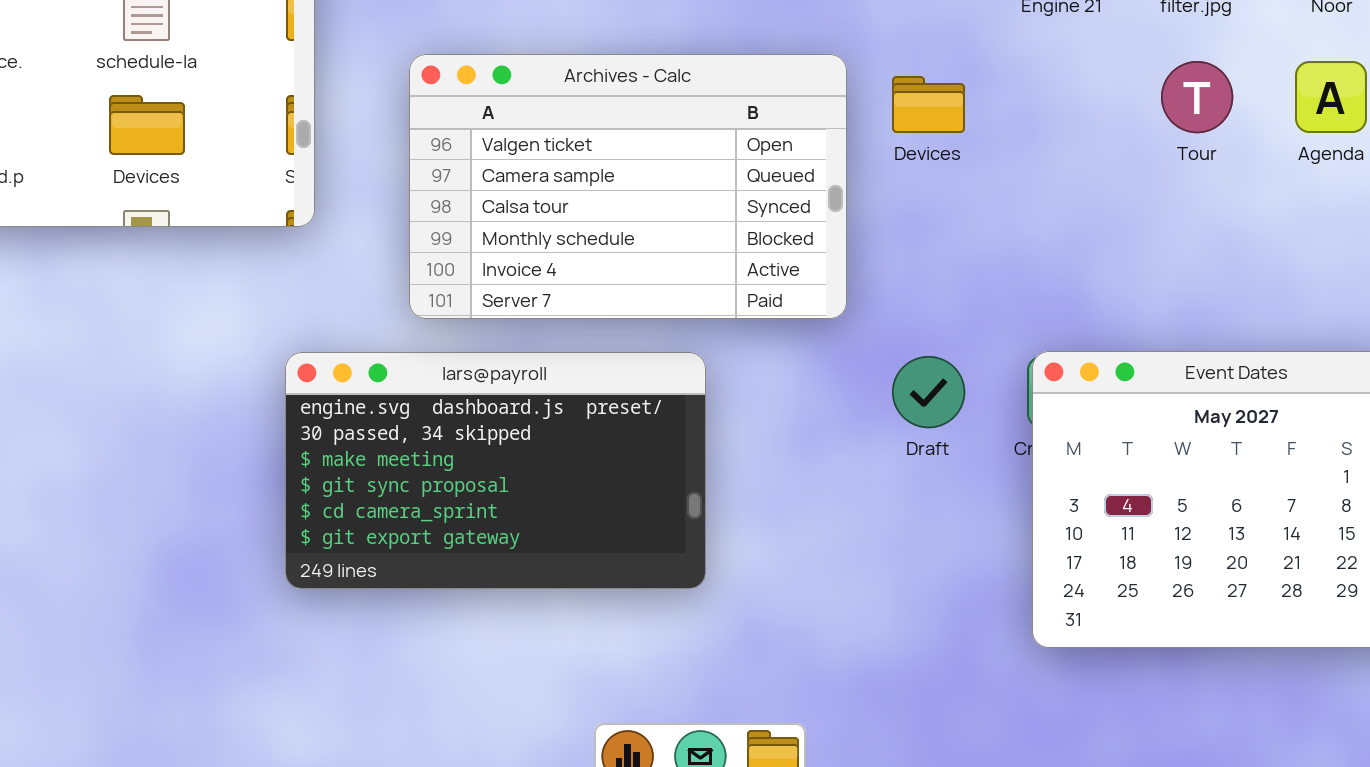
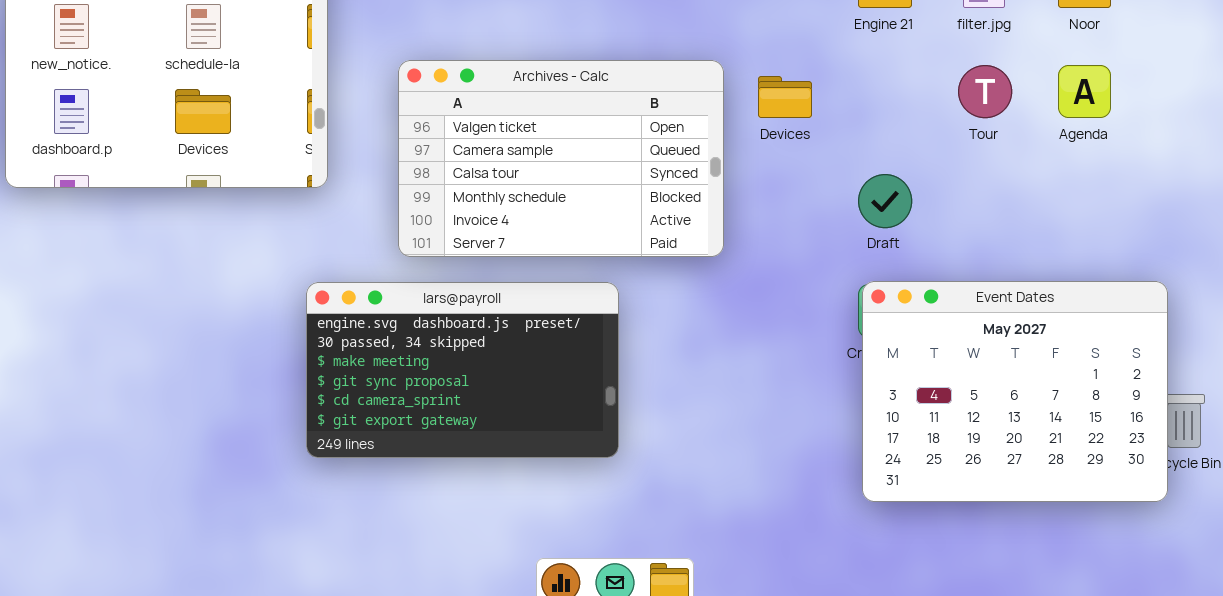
Draft: [892,356,965,428] -> [858,174,912,228], moved

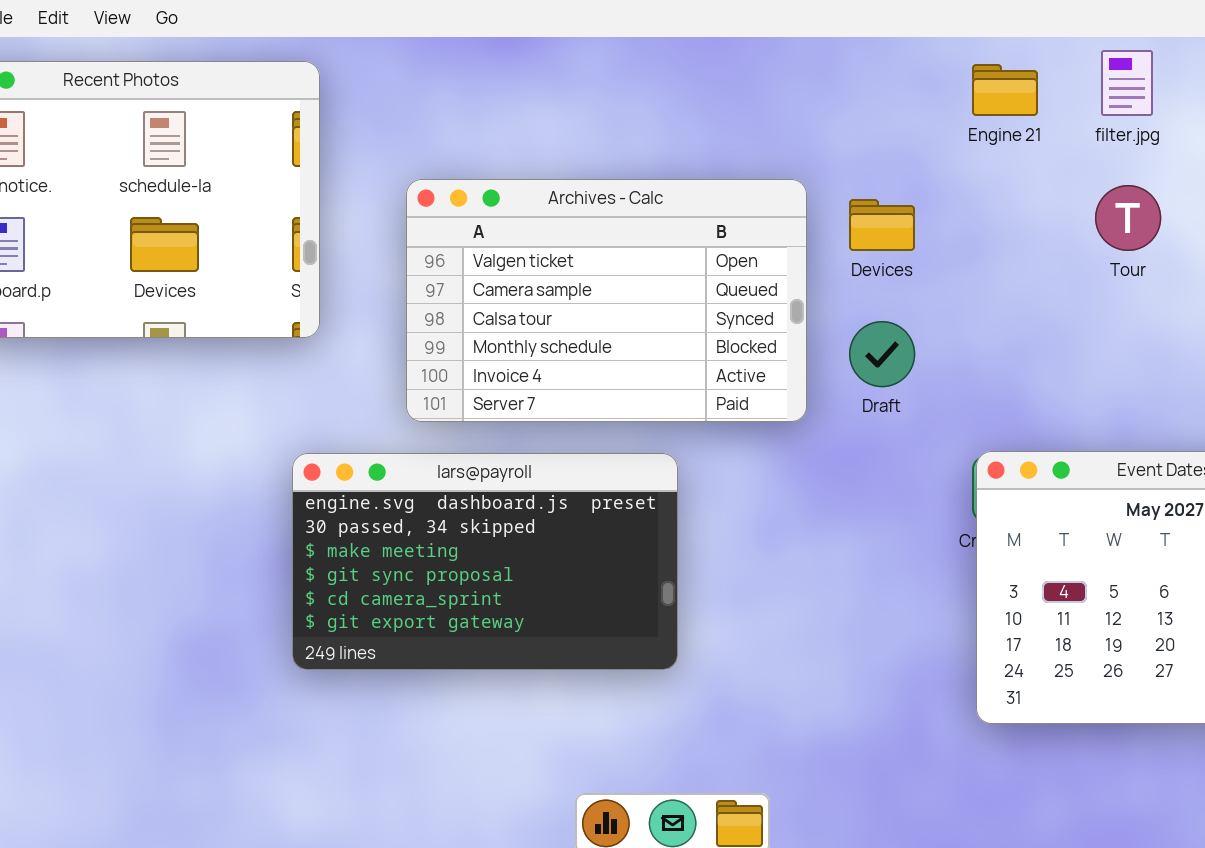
Draft: [858,174,912,228] -> [849,321,915,387], moved

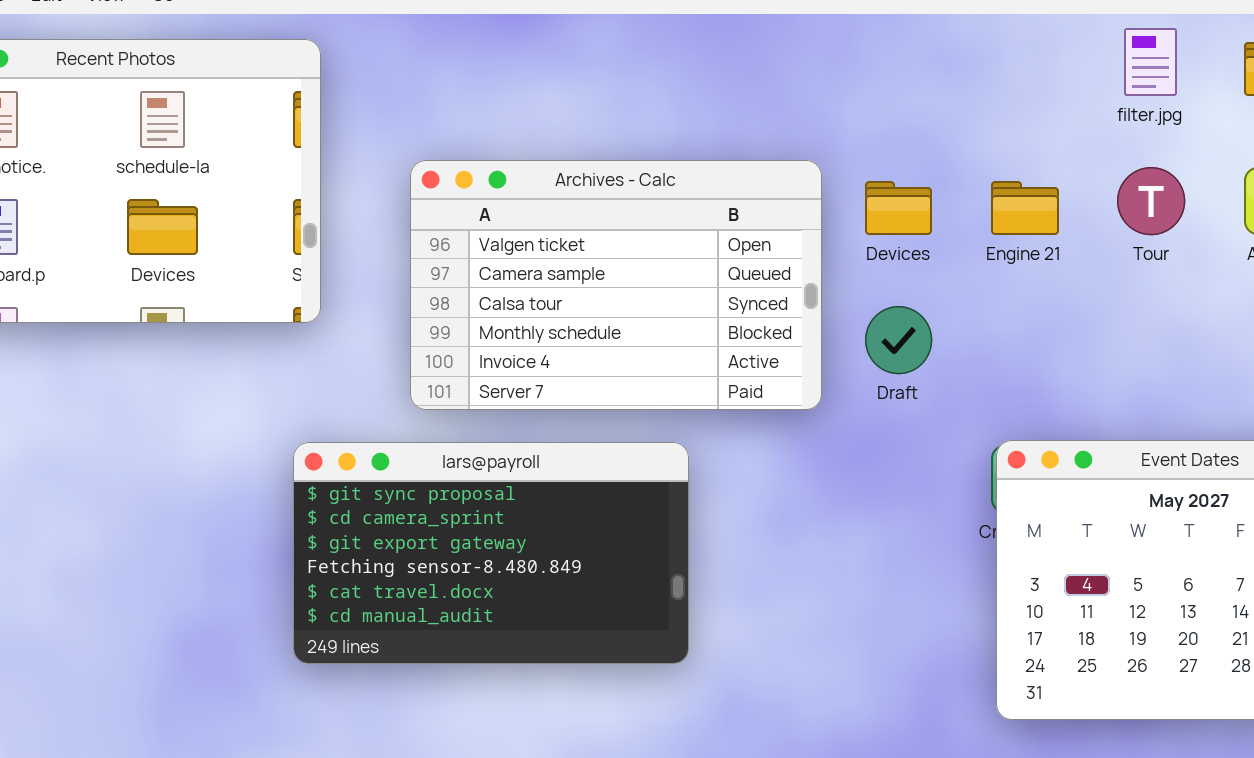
Engine 21: [972,64,1038,116] -> [991,181,1059,235], moved
lars@payroll: [292,453,678,670] -> [293,442,689,664], scrolled down 3 rows

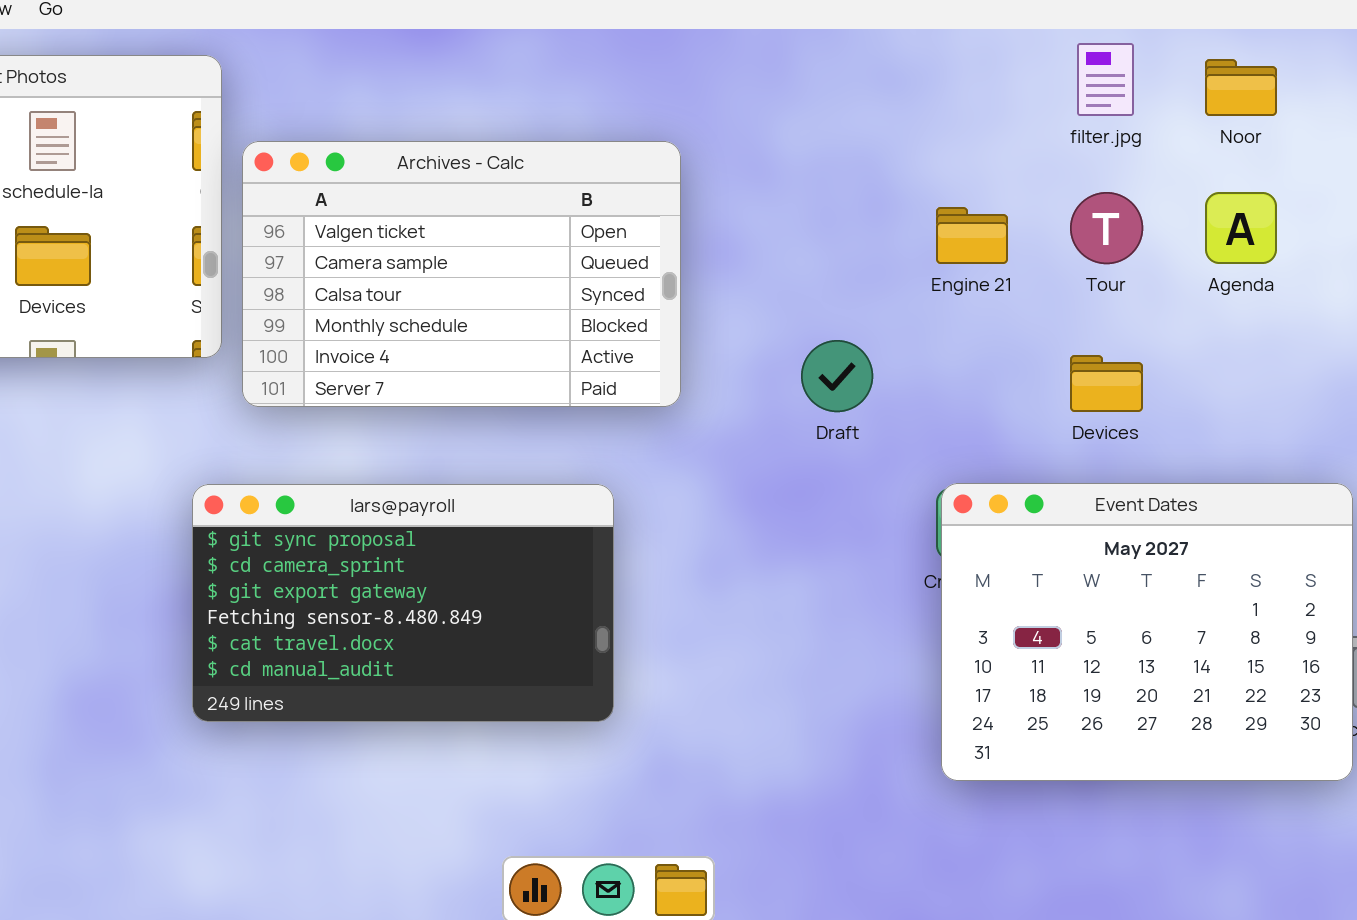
Archives - Calc: [410,160,822,410] -> [242,141,681,407], moved
Devices: [865,181,932,235] -> [1070,355,1143,412], moved

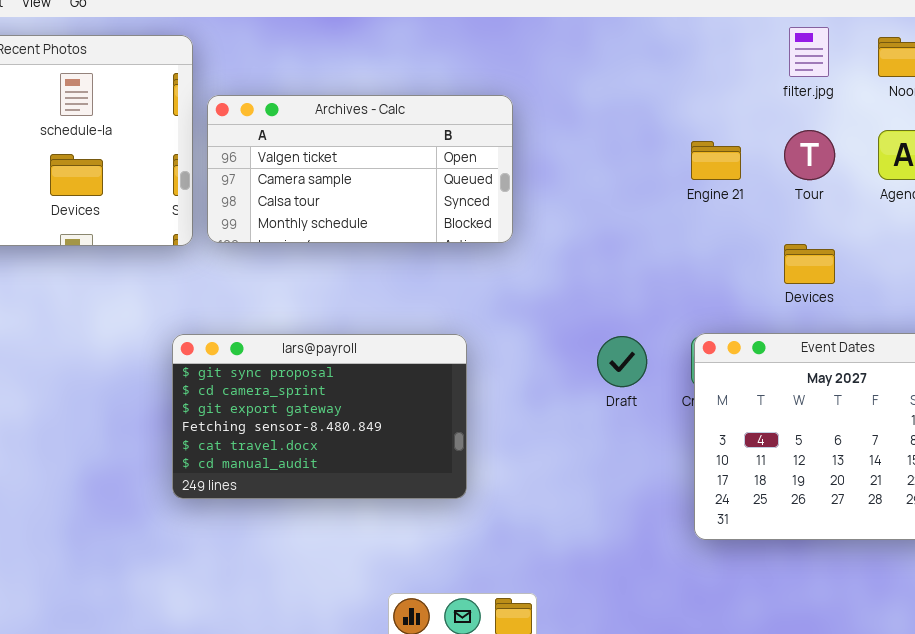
Archives - Calc: [242,141,681,407] -> [207,95,513,243], resized
Draft: [801,340,873,412] -> [597,336,647,387], moved

